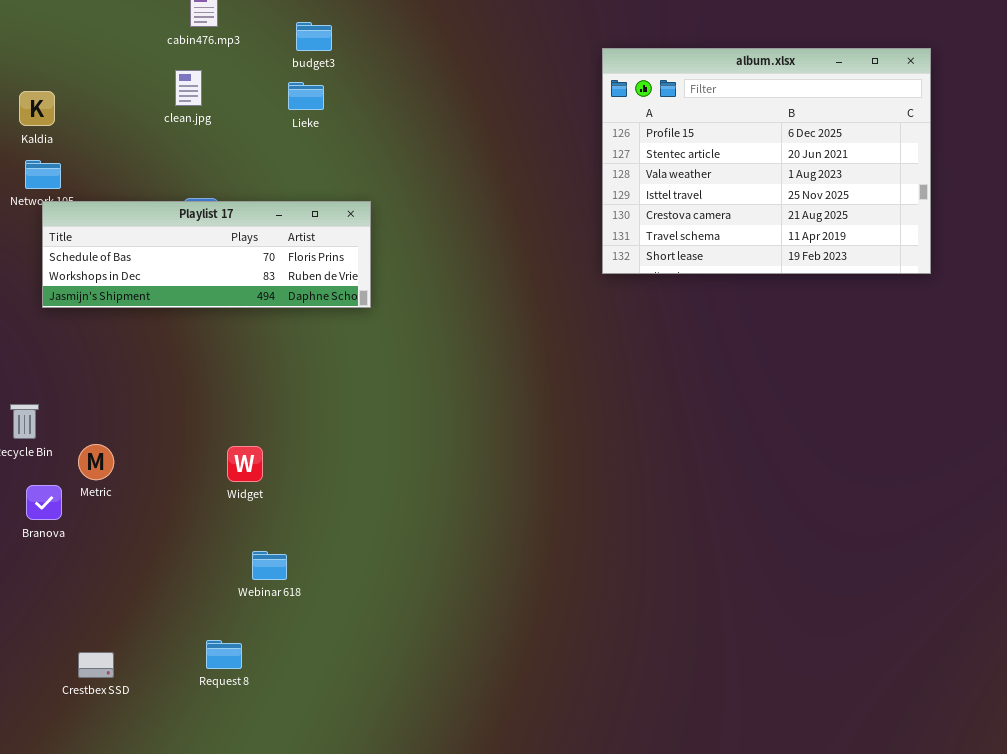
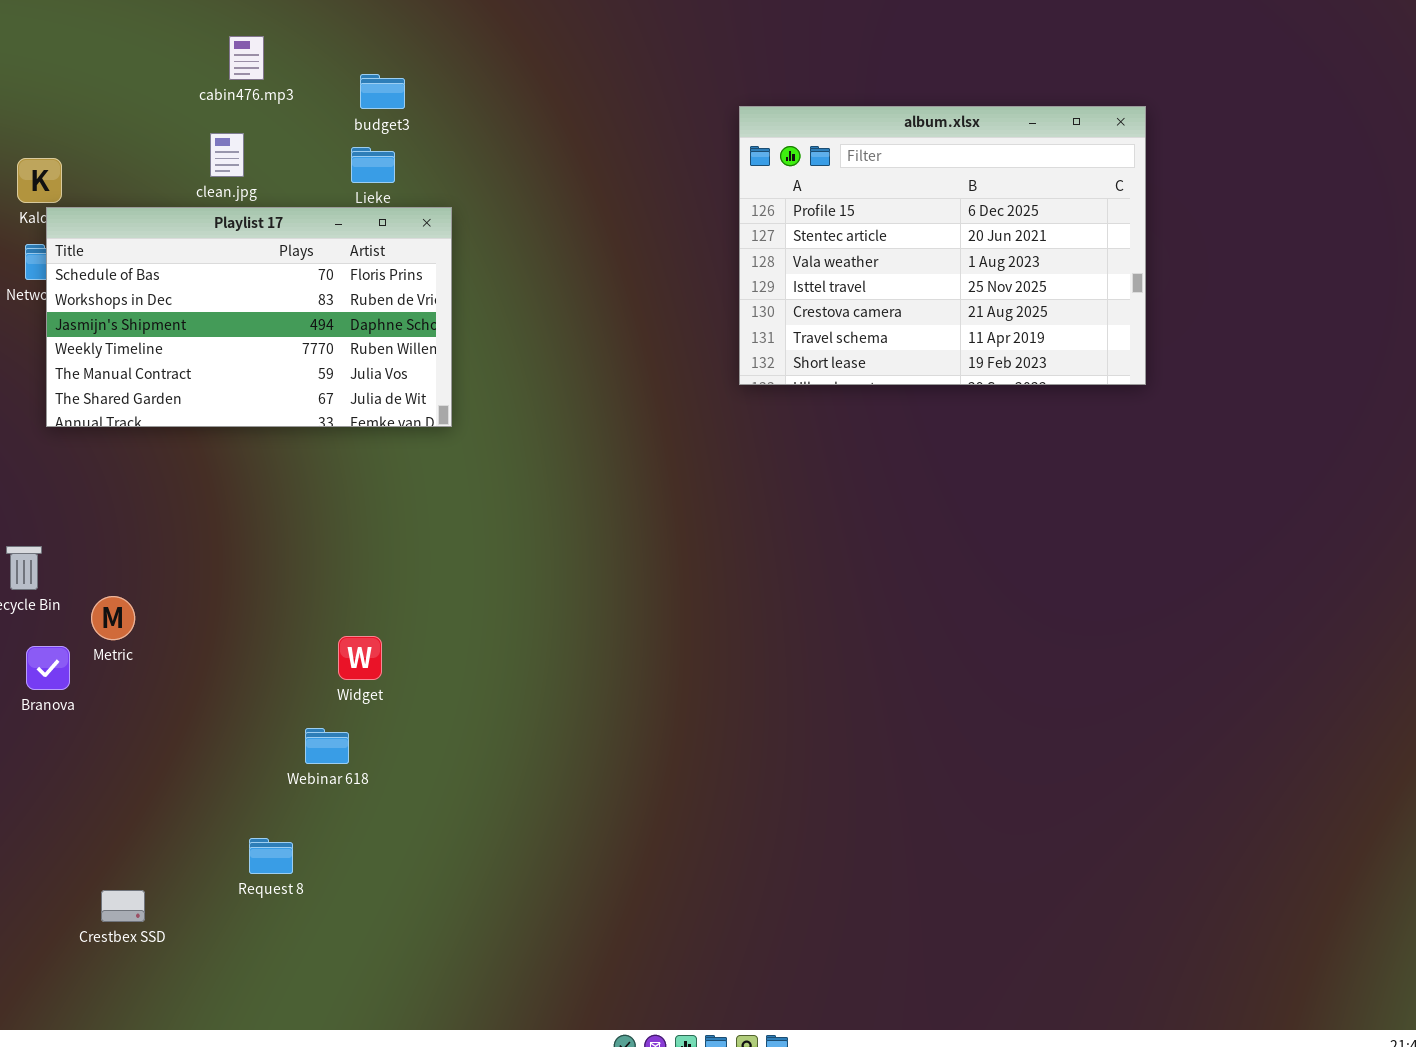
Playlist 17: [42,201,371,308] -> [46,207,452,427], resized
Widget: [227,446,263,482] -> [338,636,382,680], moved
Crestbex SSD: [78,652,114,678] -> [101,890,145,922], moved

